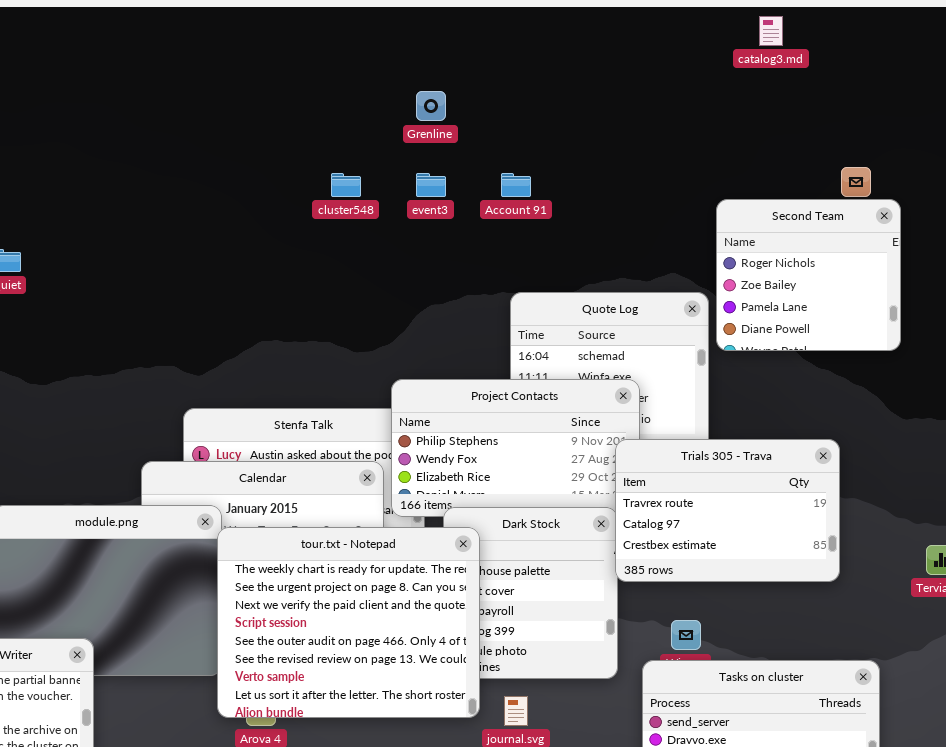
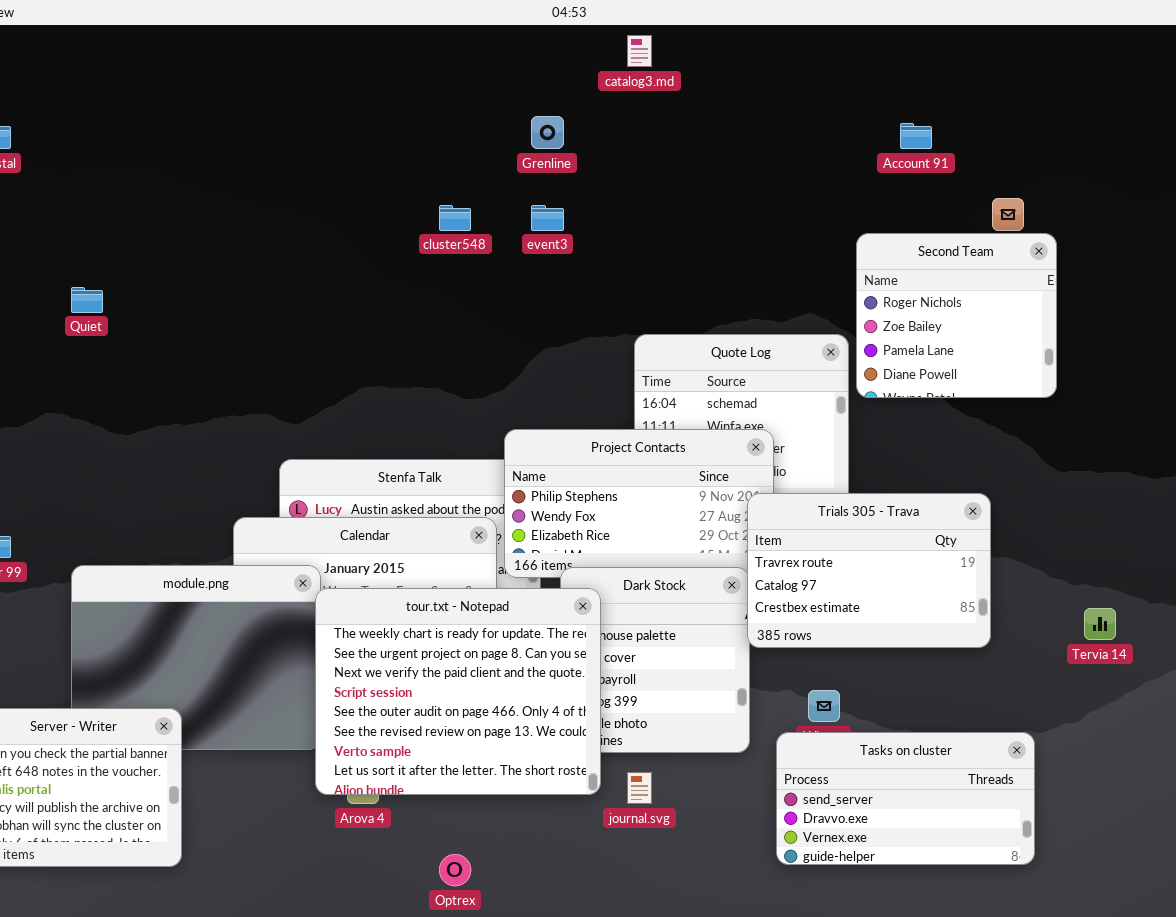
catalog3.md: [759,16,783,46] -> [627,35,652,67], moved
Account 91: [501,173,531,197] -> [900,123,932,149], moved

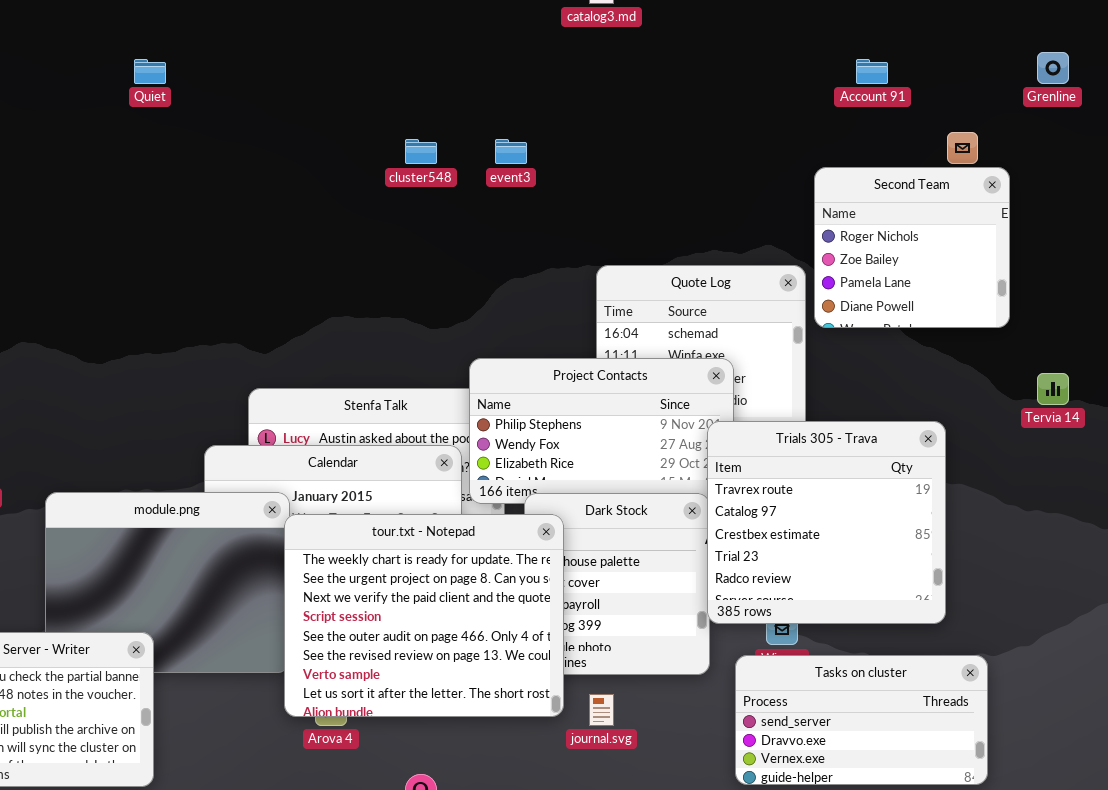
Grenline: [531,116,564,149] -> [1037,52,1069,84], moved
Quiet: [71,287,103,313] -> [134,59,166,84], moved
Trials 305 - Trava: [747,493,991,648] -> [707,421,946,624], resized
Tervia 14: [1084,608,1116,640] -> [1037,373,1069,405], moved

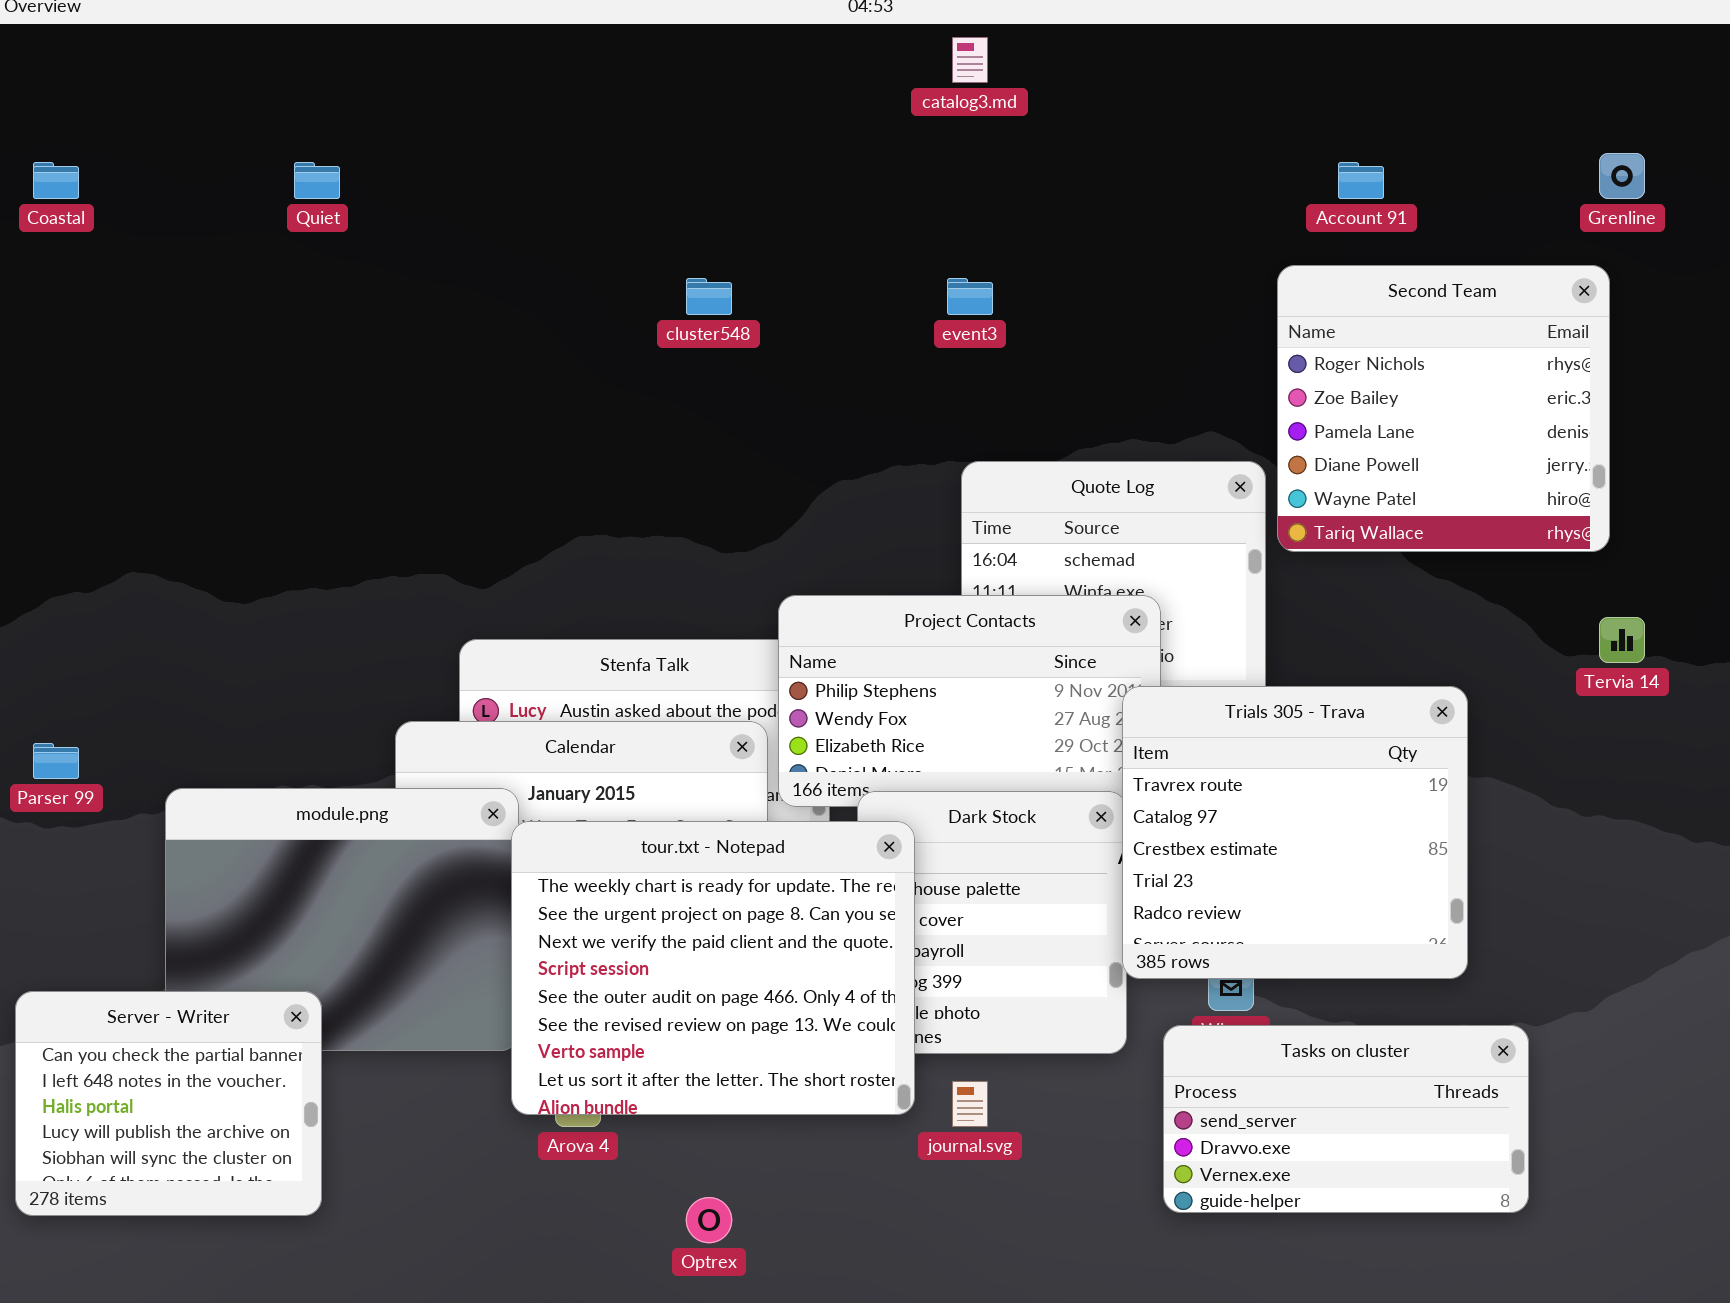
event3: [495,139,527,164] -> [947,278,993,315], moved
Second Team: [814,167,1010,328] -> [1277,265,1610,552], resized

